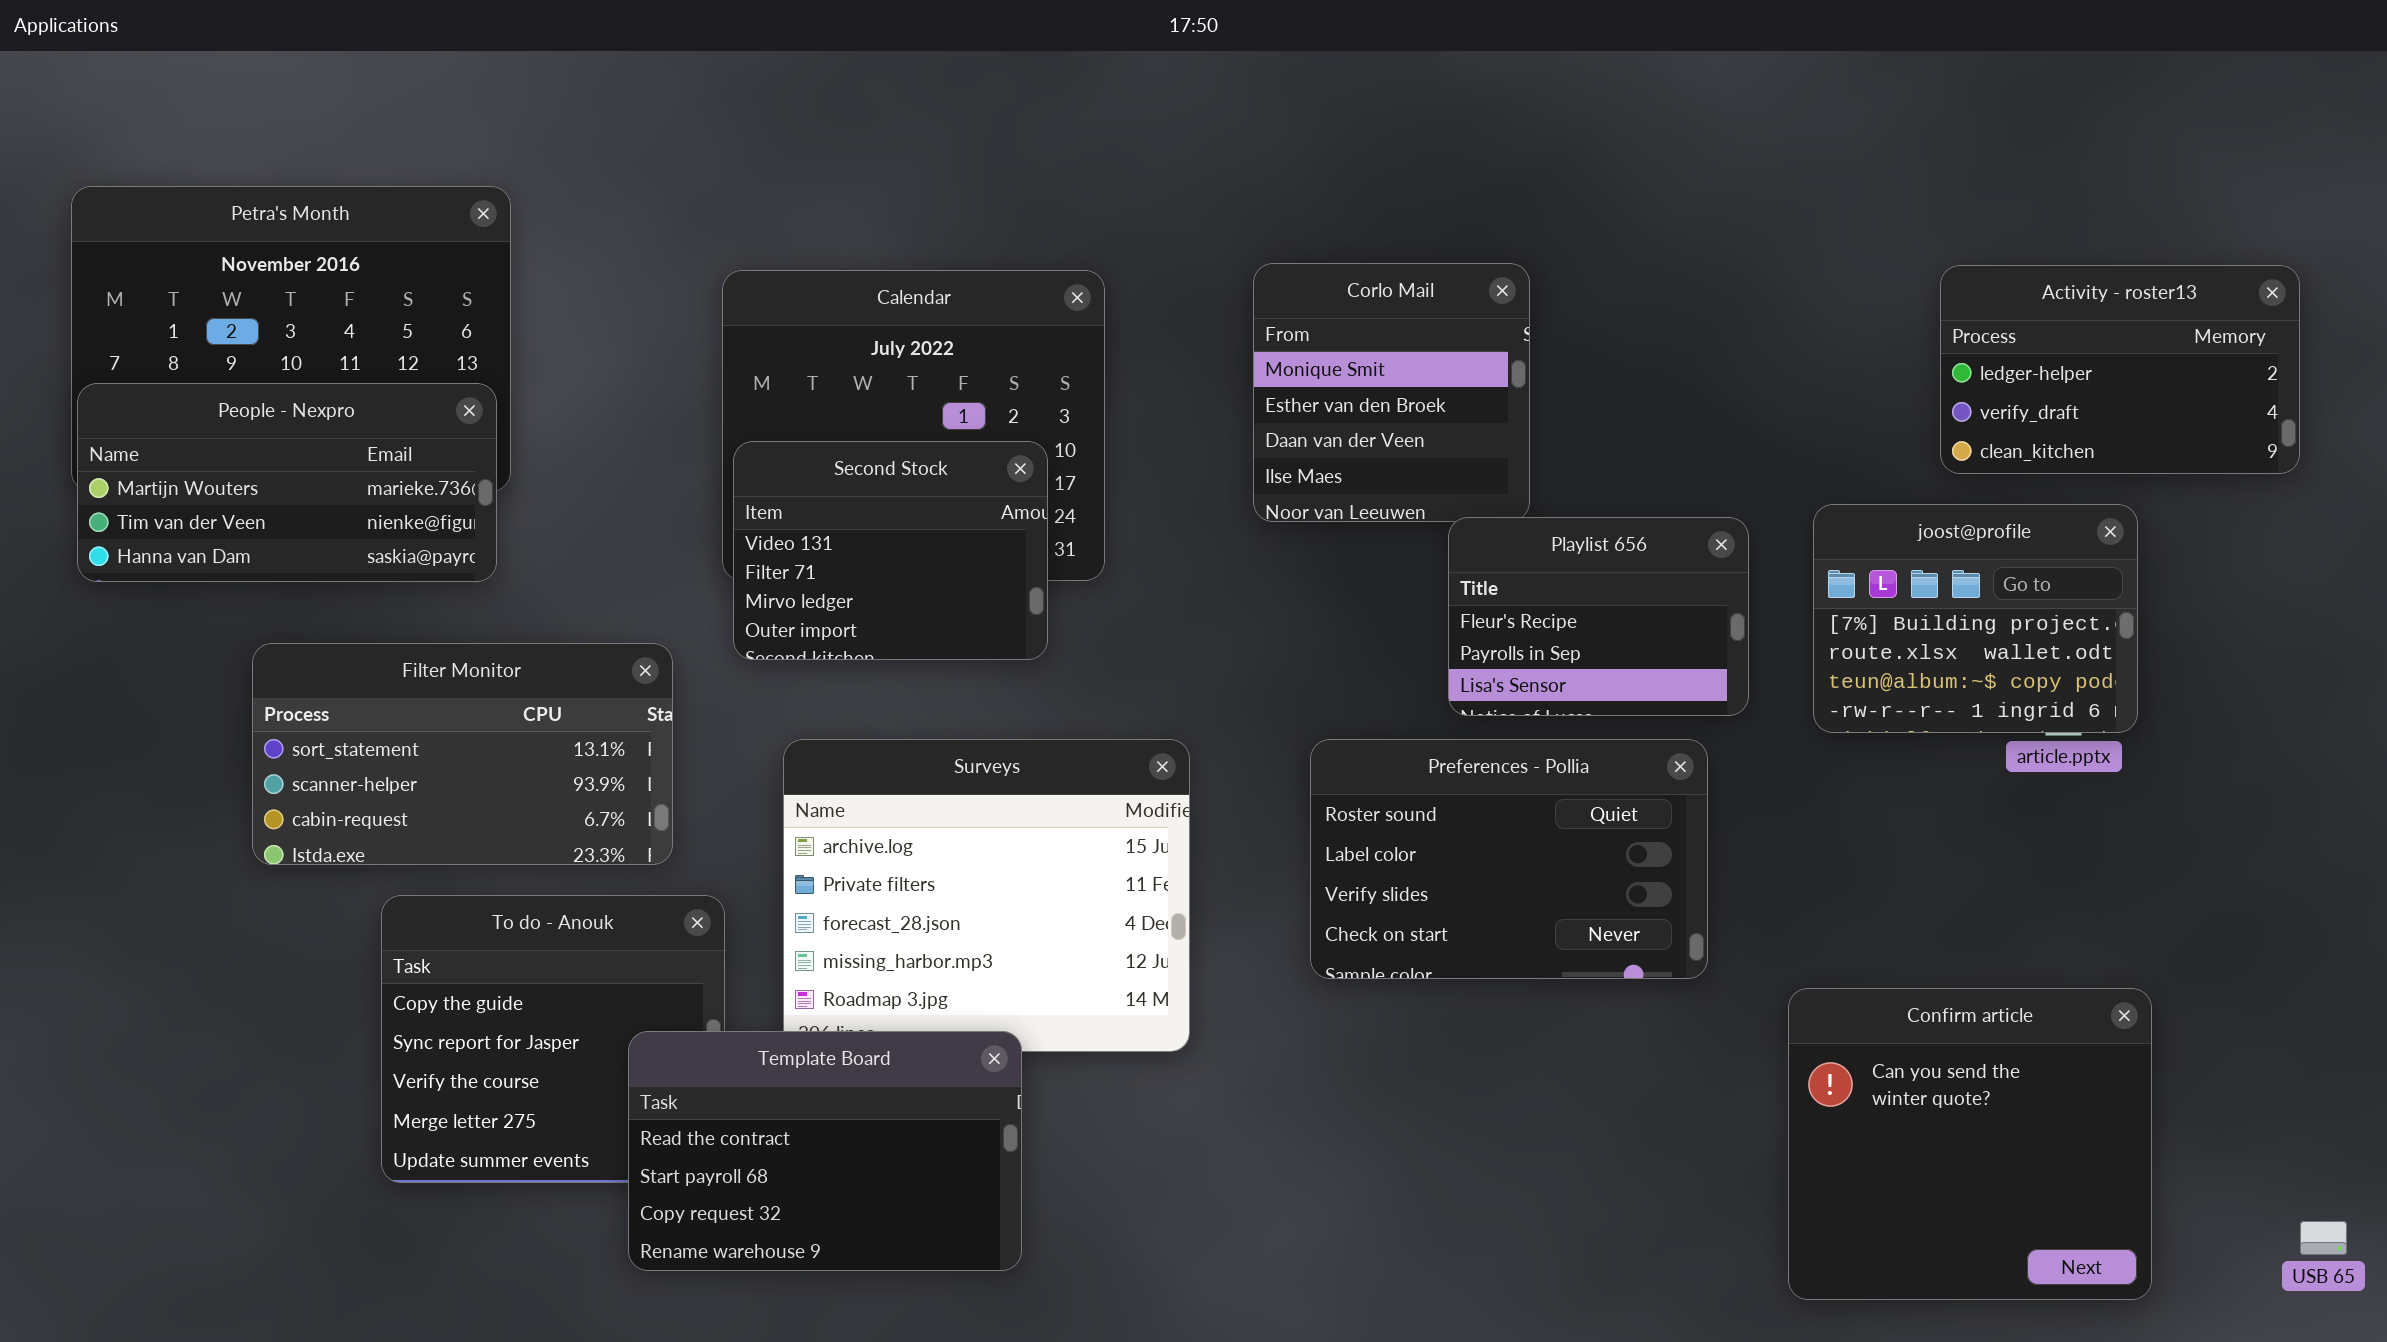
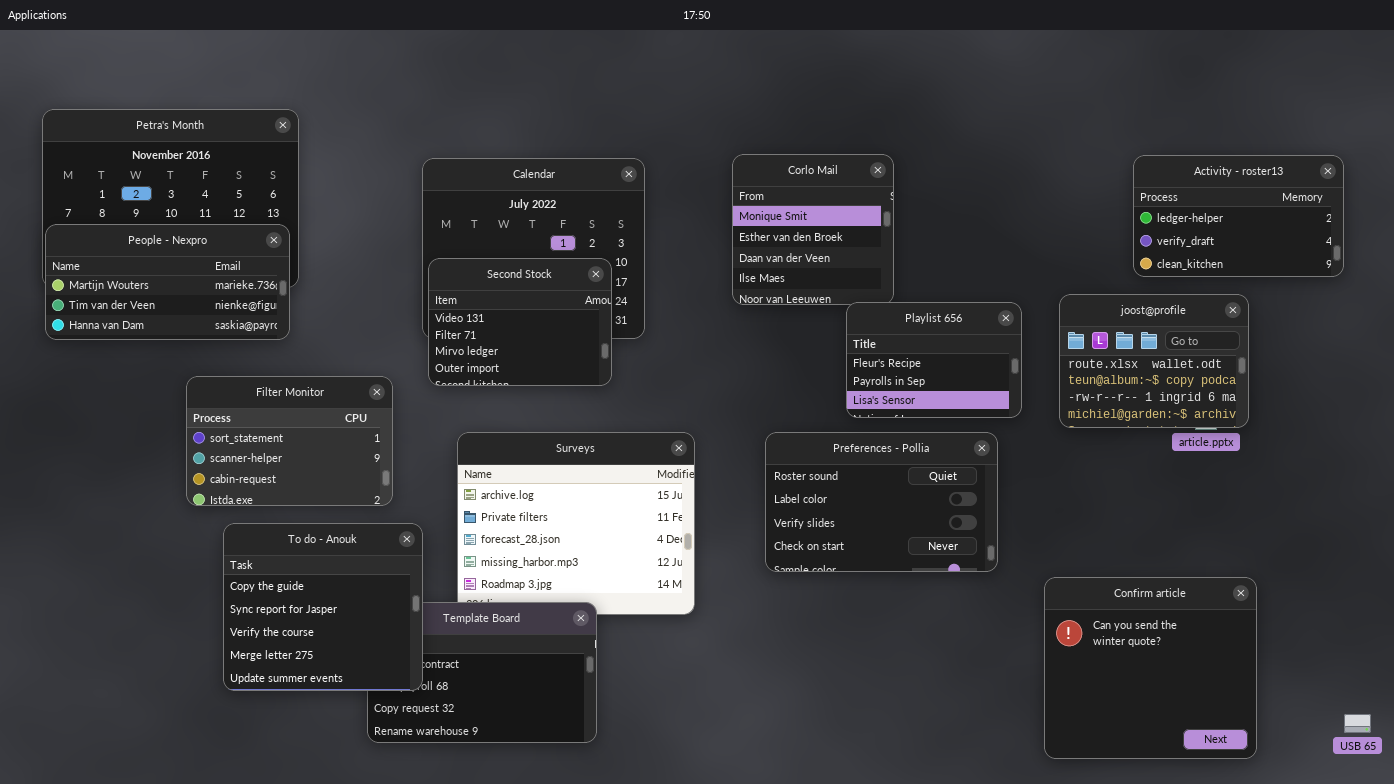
joost@profile: [1813,504,2138,733] -> [1059,294,1249,428], scrolled down 1 row
Filter Monitor: [252,643,673,865] -> [186,376,393,506], resized
To do - Anouk: [381,895,725,1183] -> [223,523,423,691], raised

